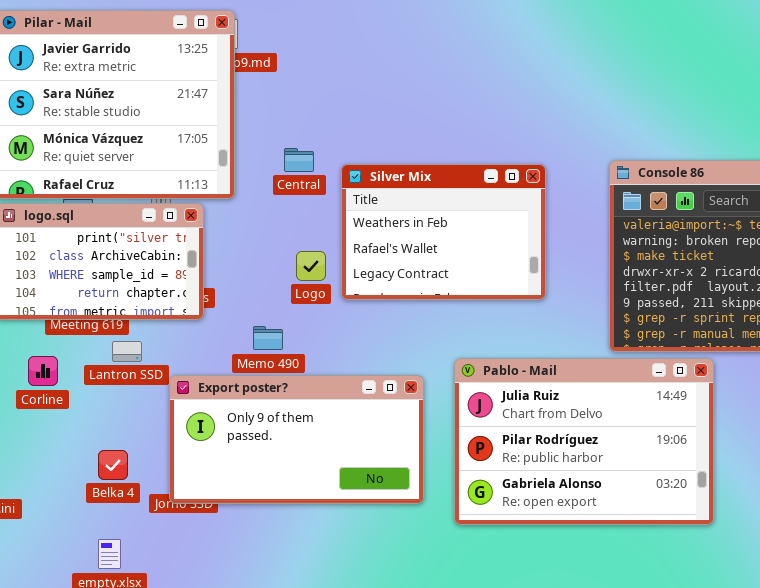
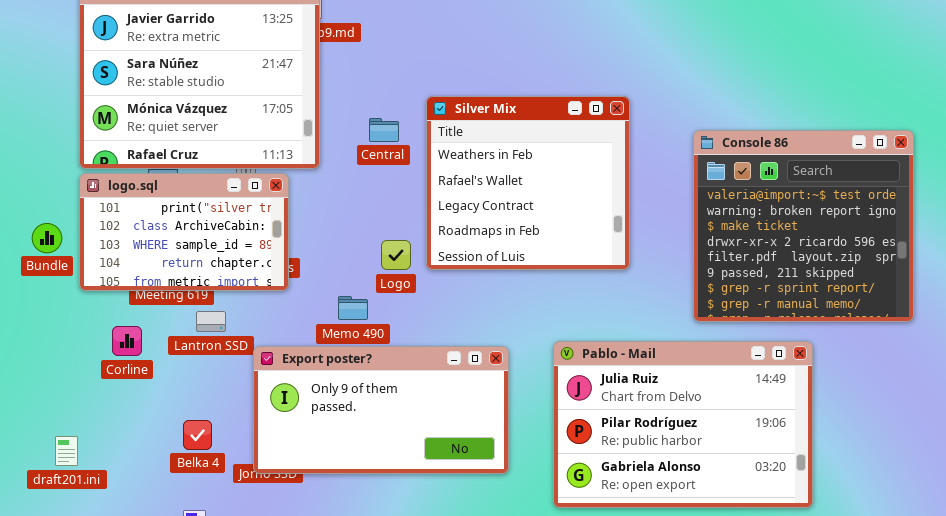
Silver Mix: [341,164,546,300] -> [426,96,630,270], resized
Logo: [296,251,326,281] -> [381,240,411,270], moved
Pablo - Mail: [454,358,714,525] -> [553,341,813,508], moved

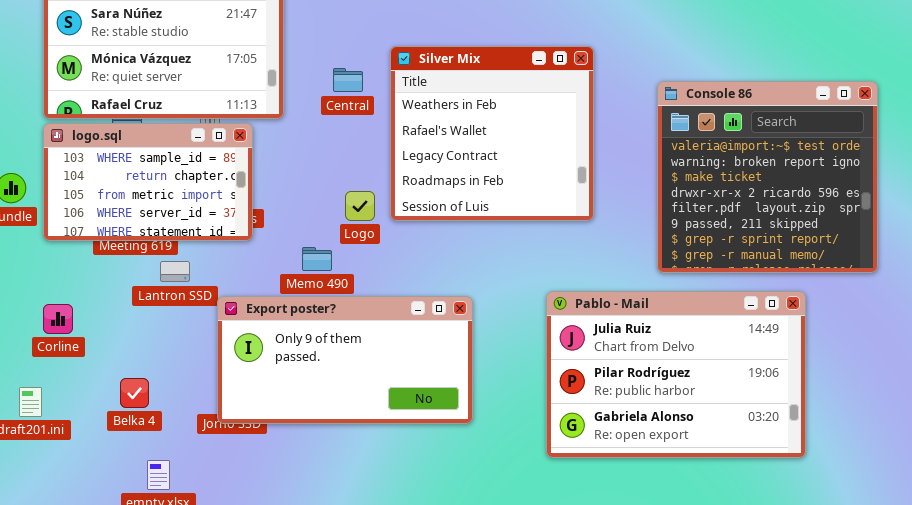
logo.sql: [79,173,289,291] -> [43,123,253,241], scrolled down 2 rows
Corline: [112,326,142,356] -> [43,304,73,334], moved
Pablo - Mail: [553,341,813,508] -> [546,291,806,458], moved
Belka 4: [183,420,212,450] -> [120,378,149,408], moved

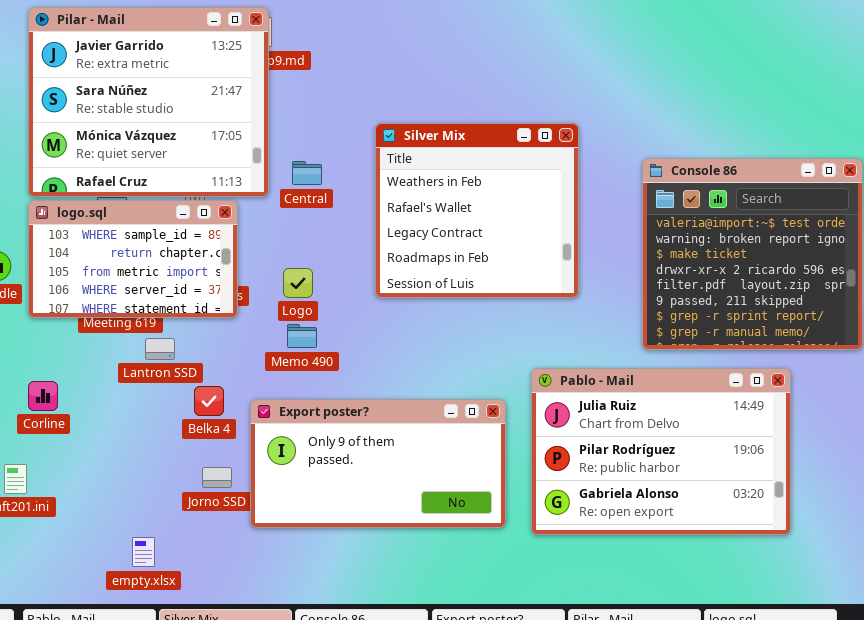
Central: [333,68,363,92] -> [292,161,322,185], moved
Logo: [345,191,375,221] -> [283,268,313,298], moved
Export poster?: [217,296,473,424] -> [250,399,506,528], moved
Belka 4: [120,378,149,408] -> [194,386,224,416], moved

